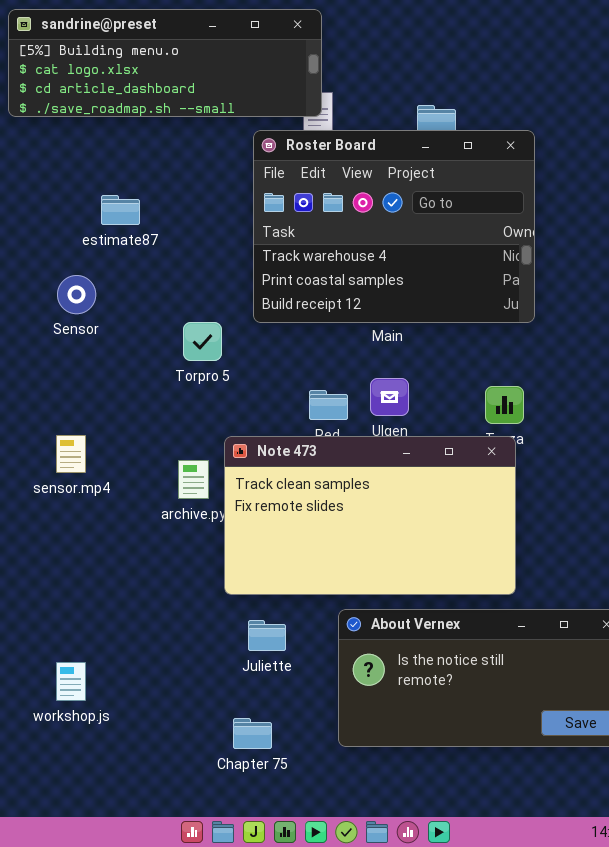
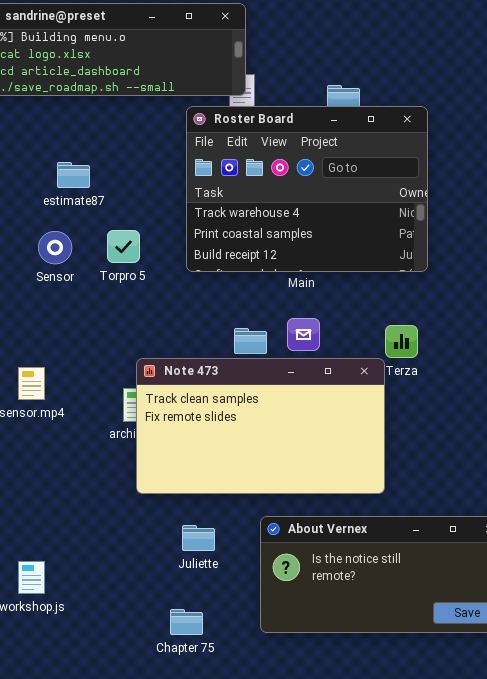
Sensor: [57,275,96,314] -> [38,231,72,264], moved
Torpro 5: [183,322,222,361] -> [107,230,140,263], moved
Note 473: [224,436,516,595] -> [136,358,385,494], moved

